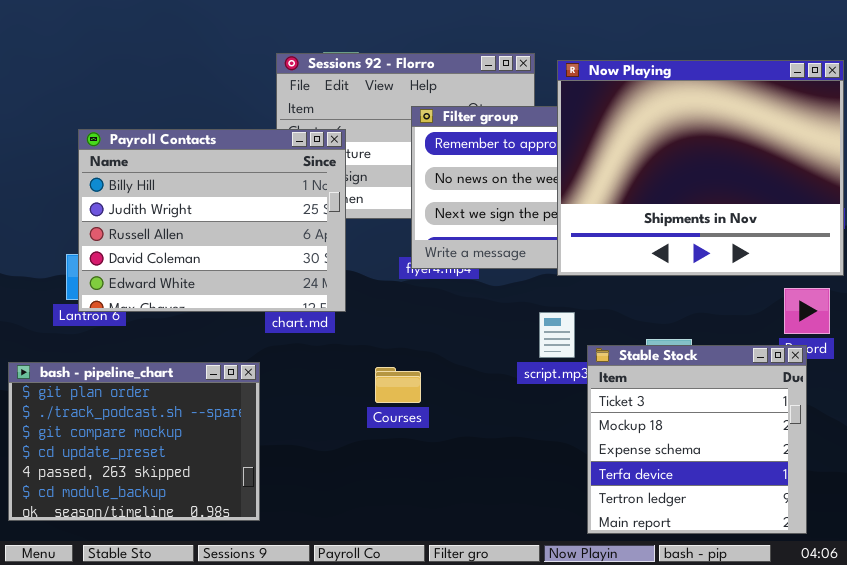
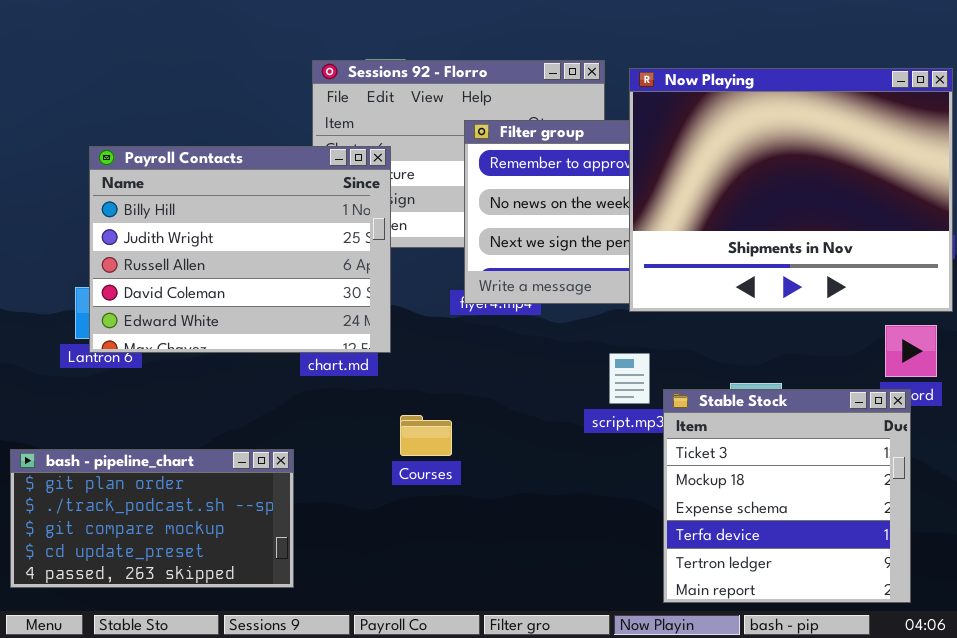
bash - pipeline_chart: [8,362,260,521] -> [10,449,294,588], resized
Courses: [375,367,421,403] -> [400,415,452,456], moved

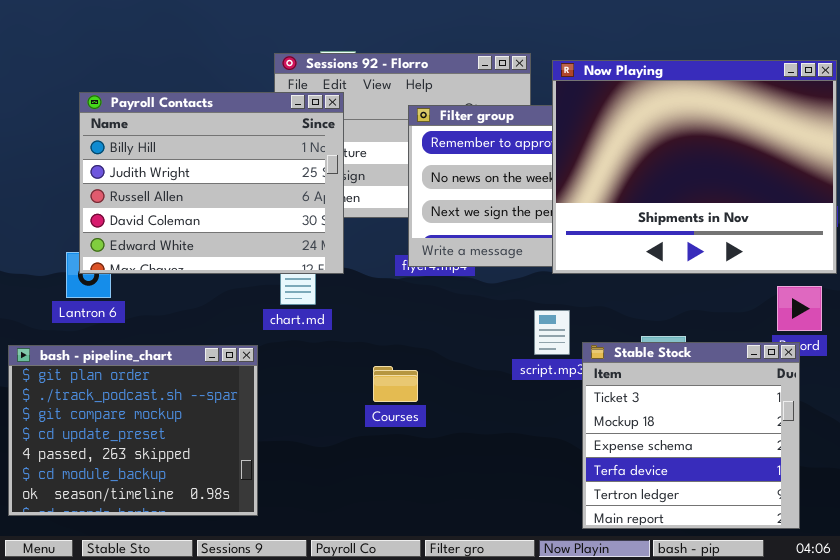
Payroll Contacts: [89,146,391,353] -> [79,92,344,274], moved
Courses: [400,415,452,456] -> [373,366,418,402], moved
bash - pipeline_chart: [10,449,294,588] -> [8,345,258,516], resized

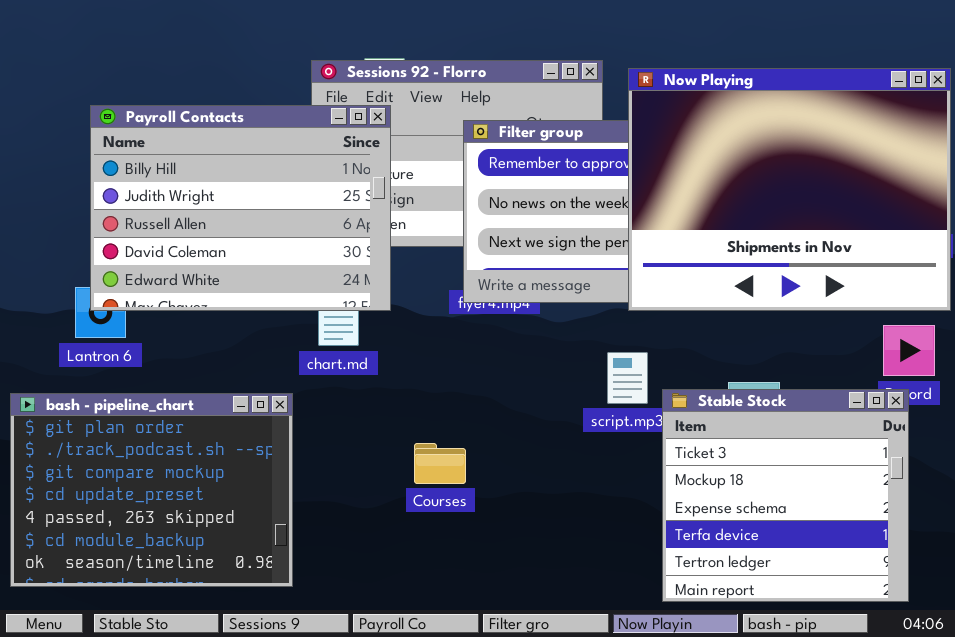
Courses: [373,366,418,402] -> [414,443,466,484], moved

